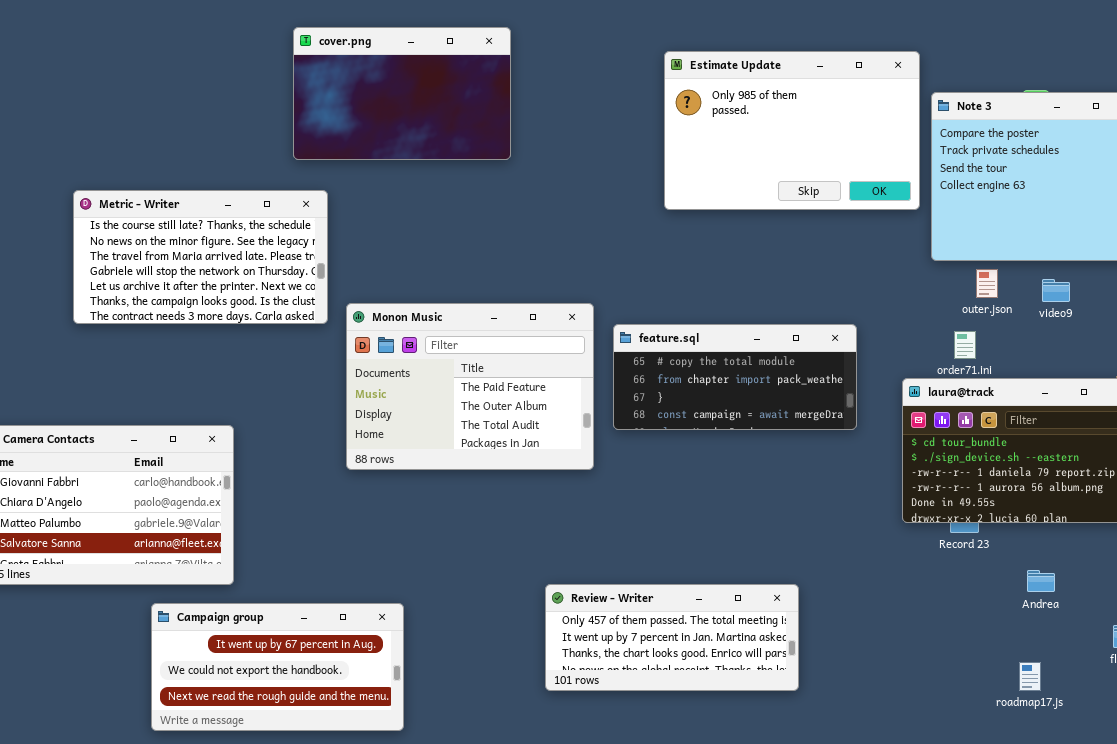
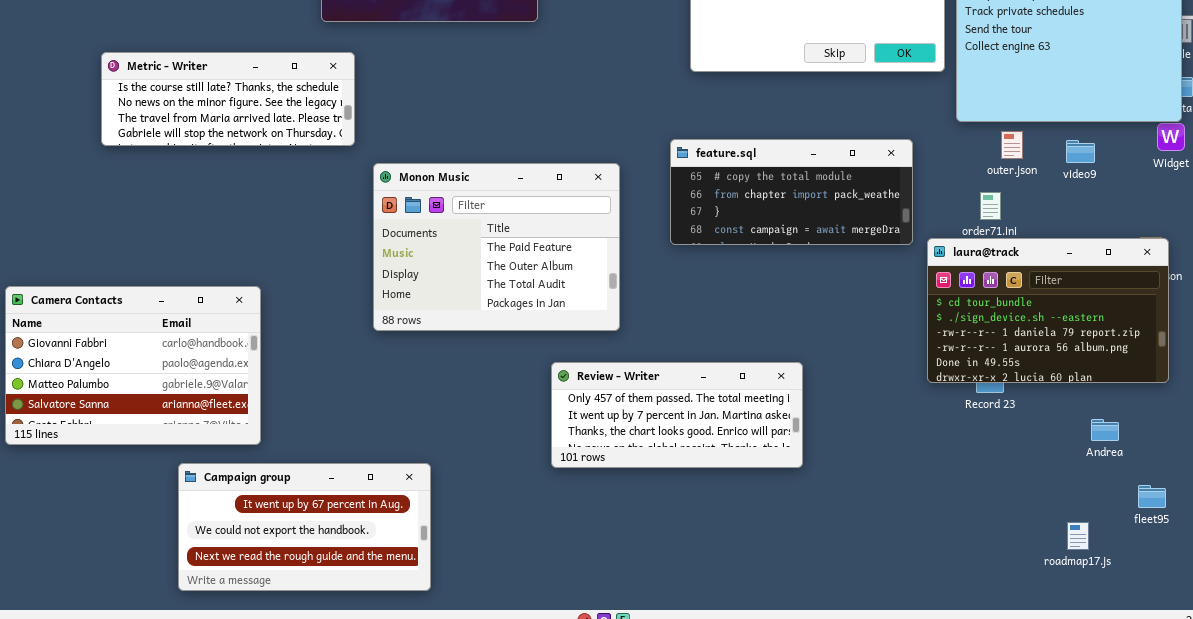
Metric - Writer: [73,190,328,324] -> [101,52,355,146], resized
feature.sql: [613,324,857,430] -> [670,139,913,245], moved
Andrea: [1027,570,1055,592] -> [1091,419,1119,441], moved
Review - Writer: [545,584,799,691] -> [551,362,803,468], moved
roadmap17.js: [1019,662,1041,691] -> [1067,522,1089,550], moved

